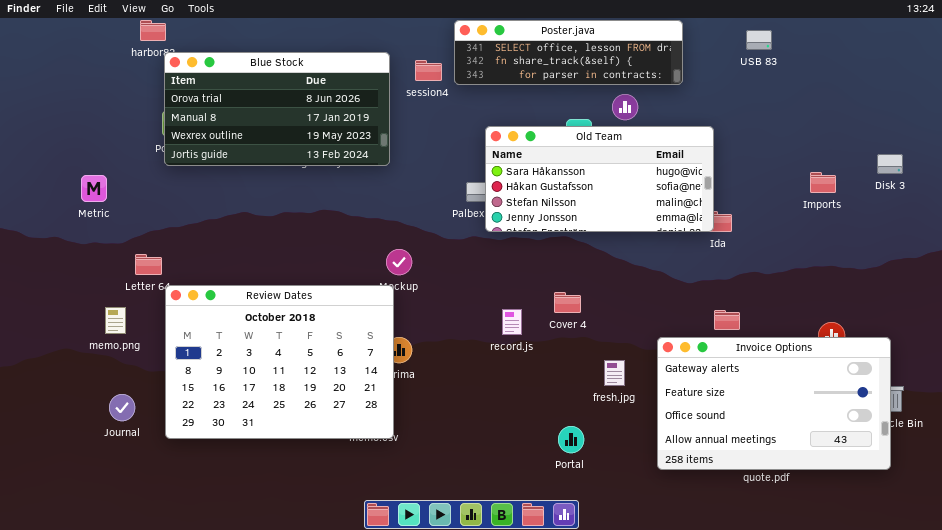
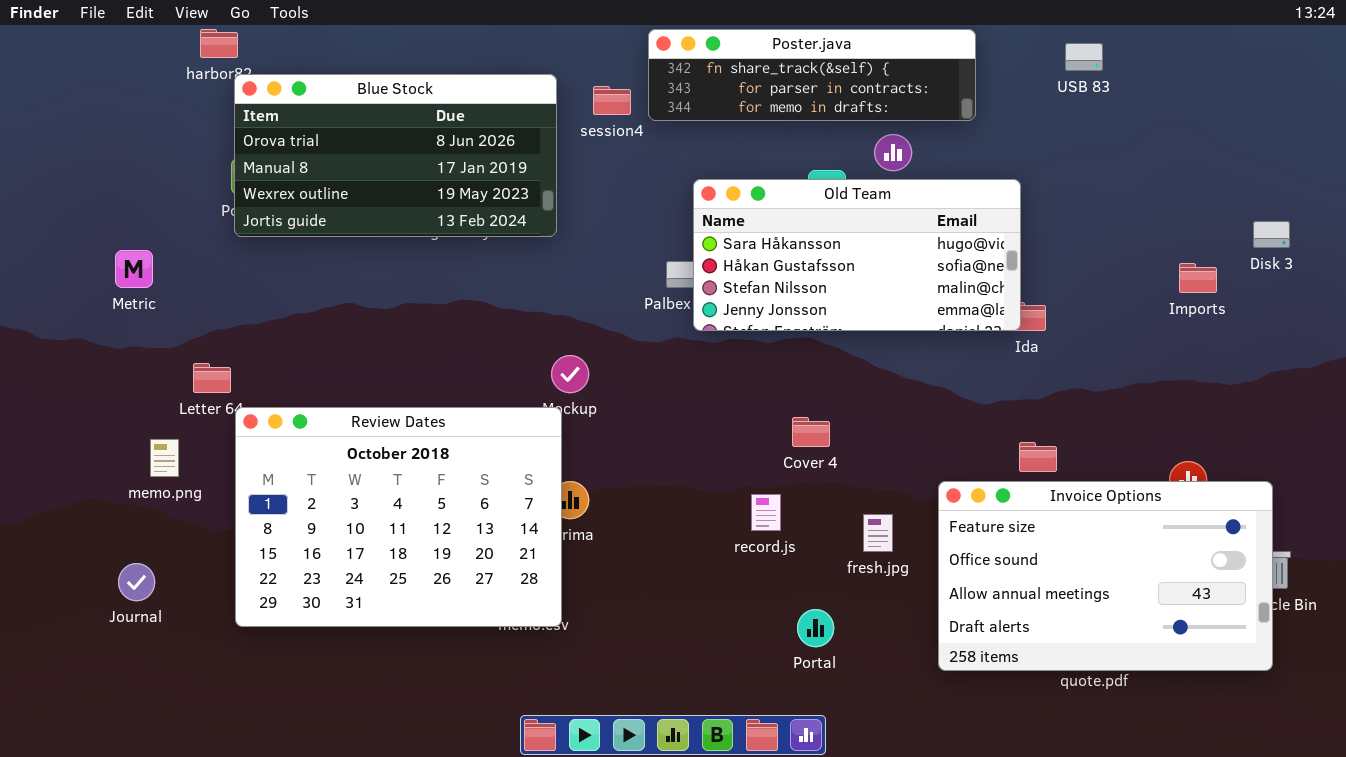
Poster.java: [454,20,683,85] -> [648,29,976,121], scrolled down 1 row
Imports: [810,172,836,193] -> [1179,263,1217,293], moved
record.js: [502,309,522,335] -> [751,494,781,531], moved
Invoice Options: [657,337,891,470] -> [938,481,1273,671], scrolled down 1 row
Journal: [109,394,135,421] -> [118,563,155,601], moved

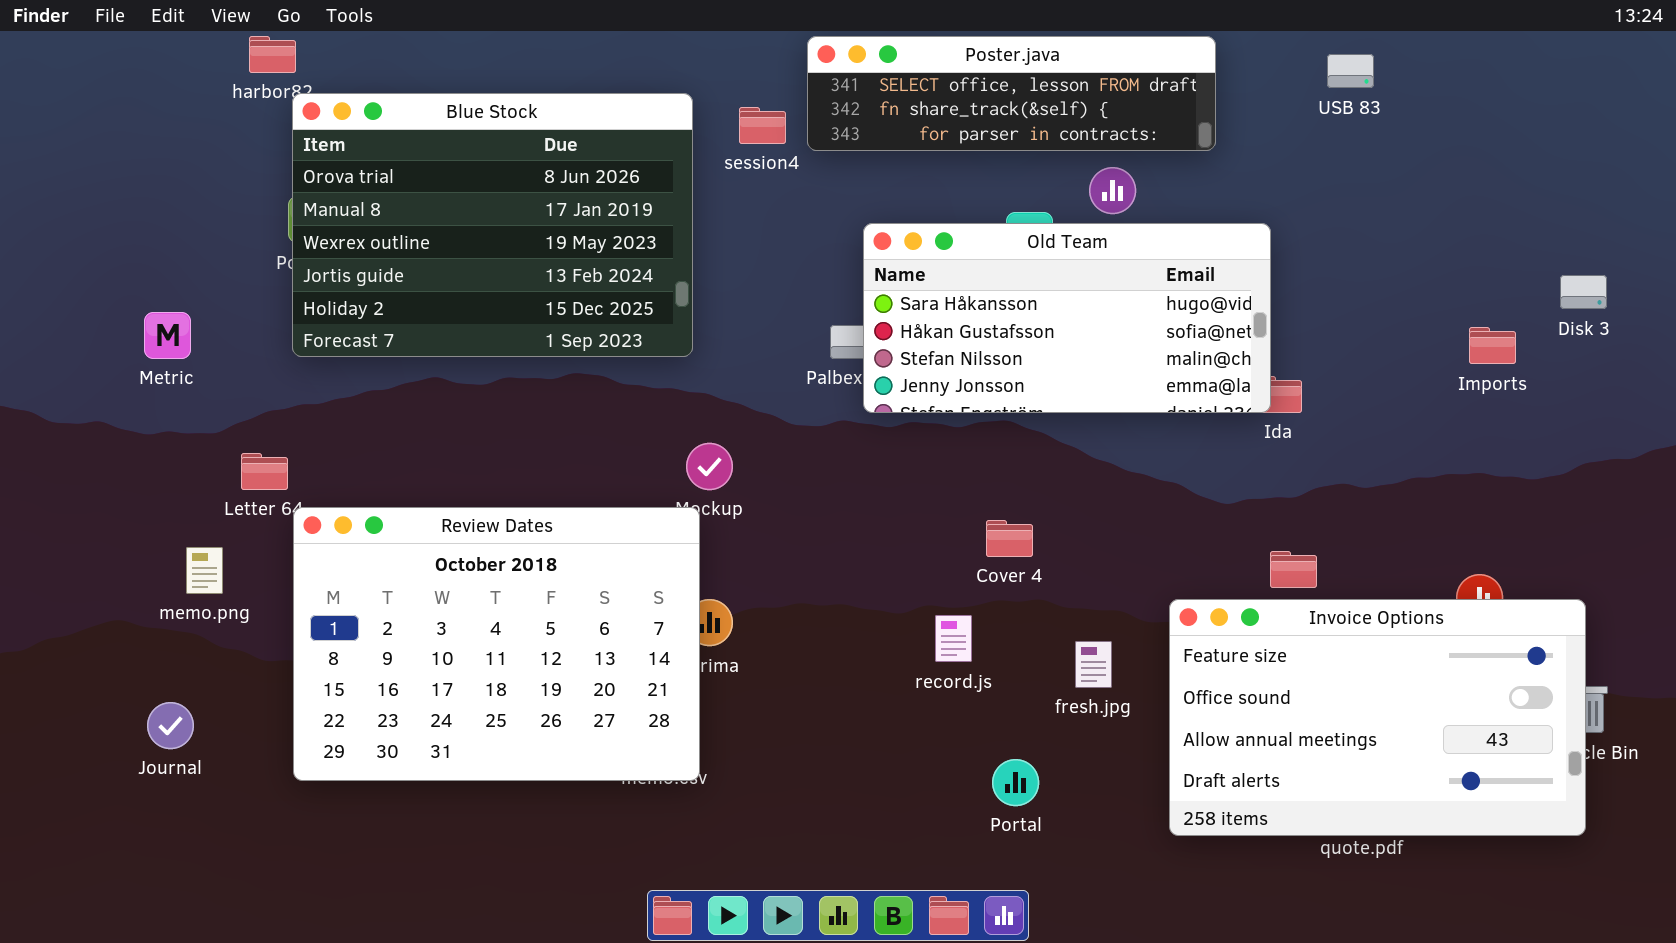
Poster.java: [648,29,976,121] -> [807,36,1216,151], scrolled up 1 row
Blue Stock: [234,74,557,237] -> [292,93,693,357], resized

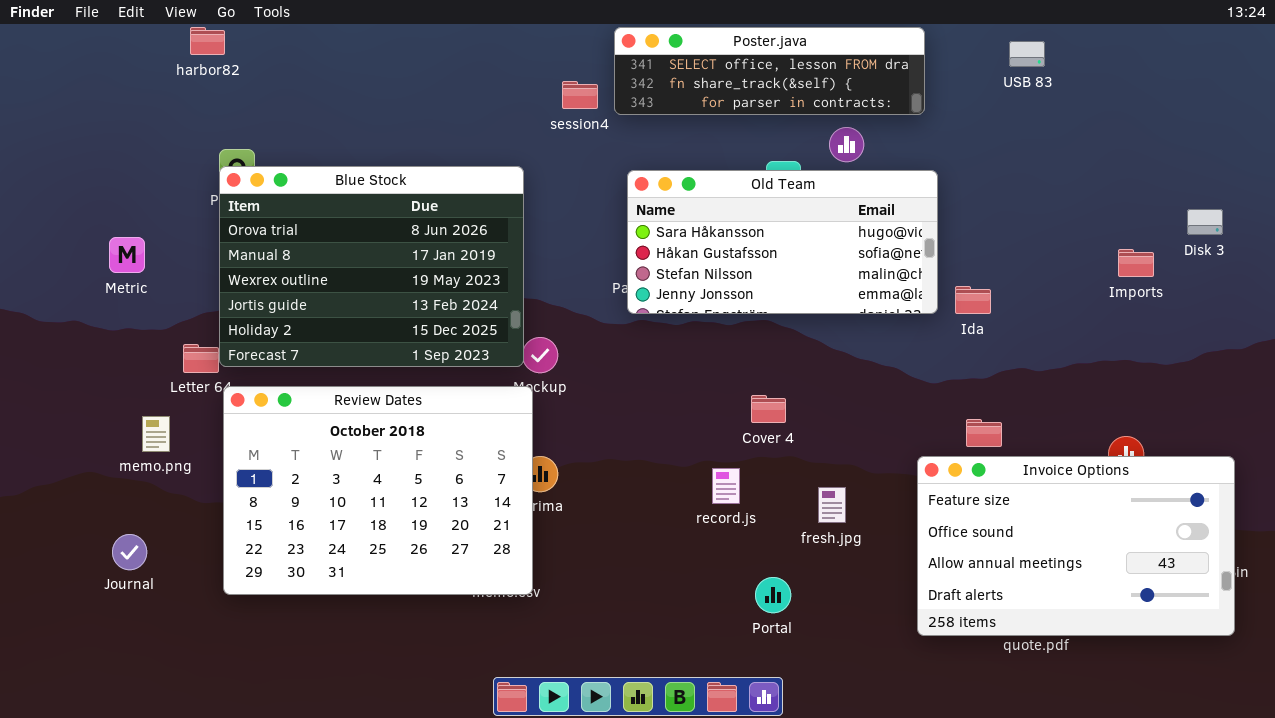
Blue Stock: [292,93,693,357] -> [219,166,524,367], moved
Old Team: [863,223,1271,413] -> [627,170,938,314], moved
Invoice Options: [1169,599,1586,836] -> [917,456,1235,636], moved

